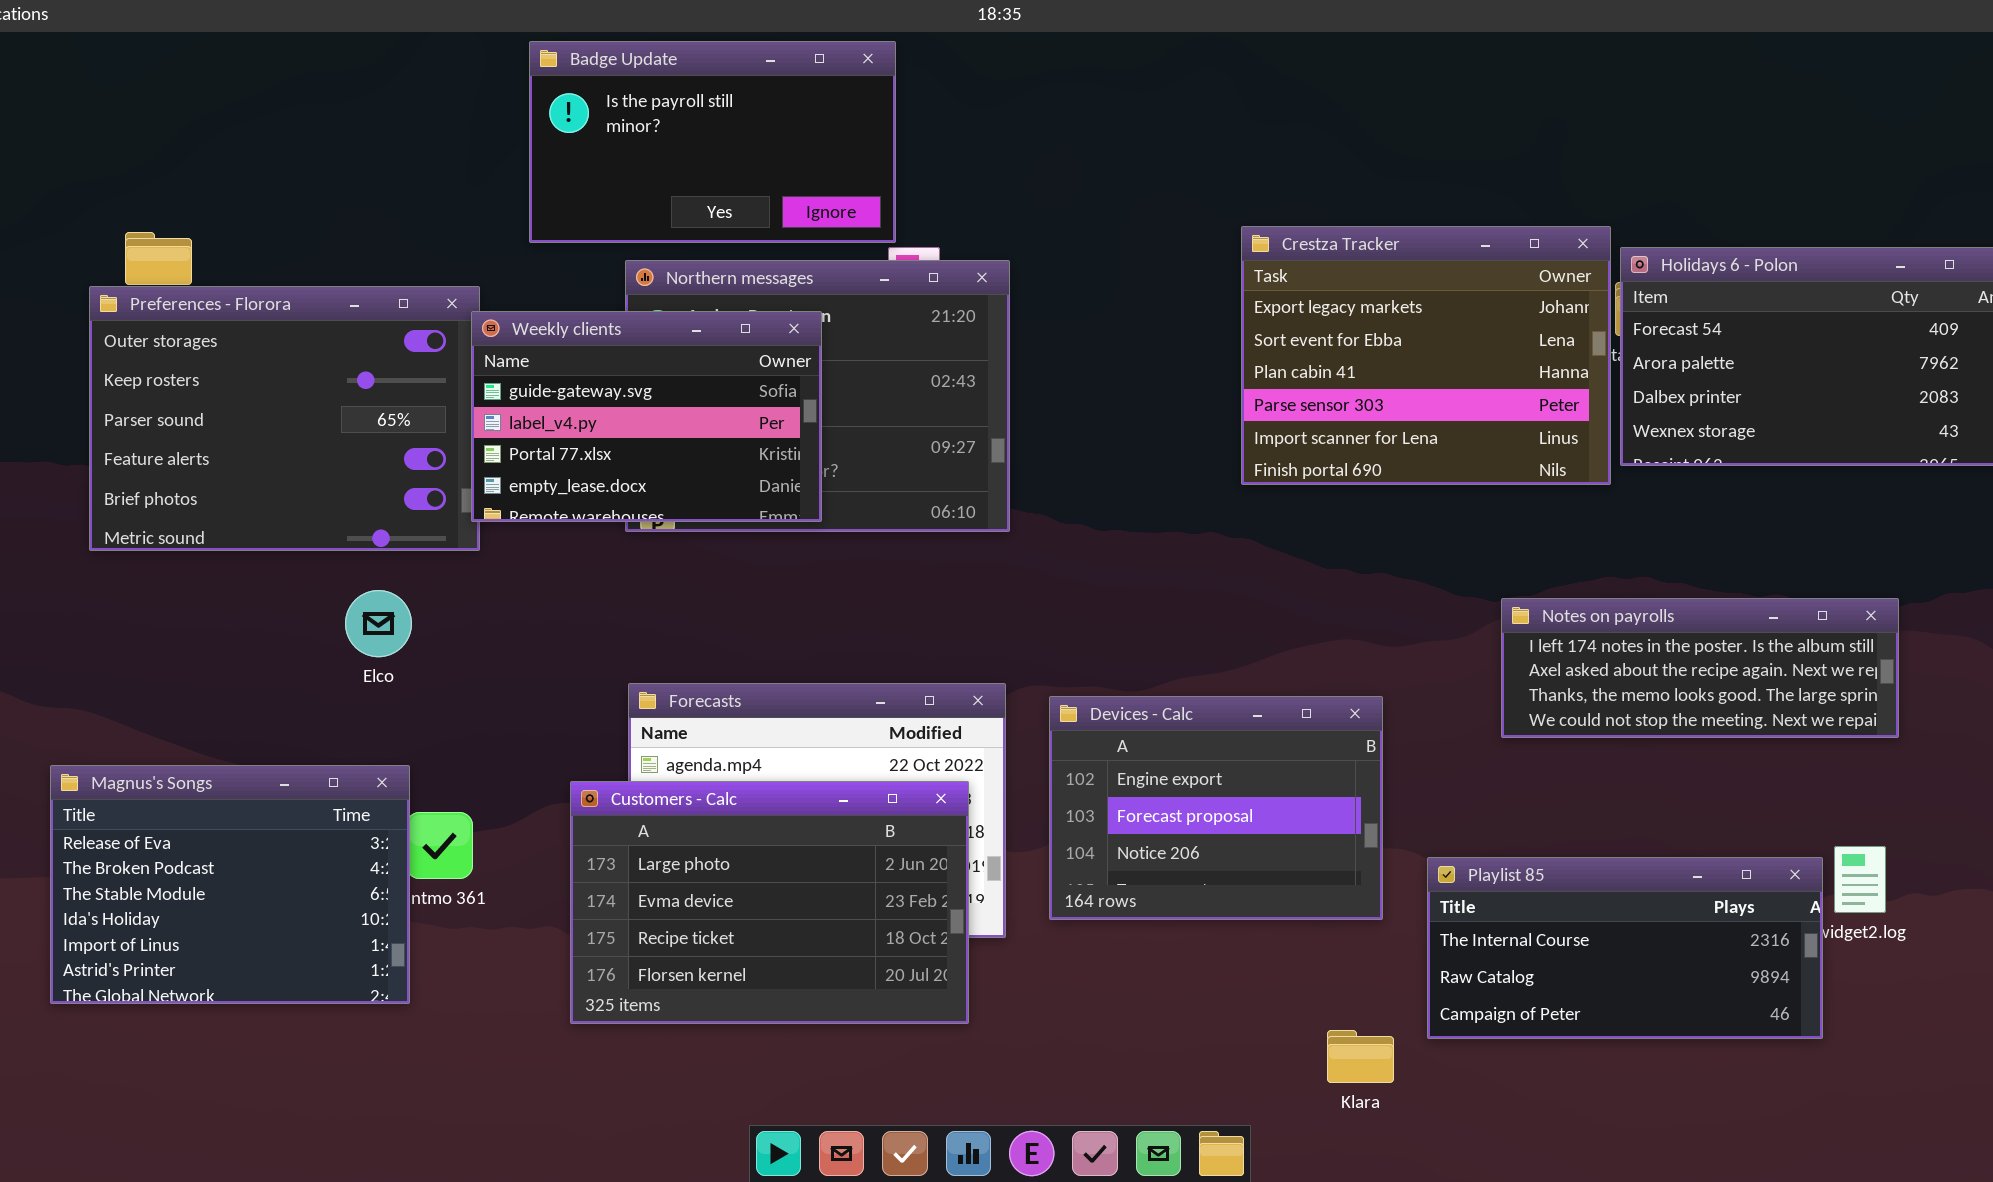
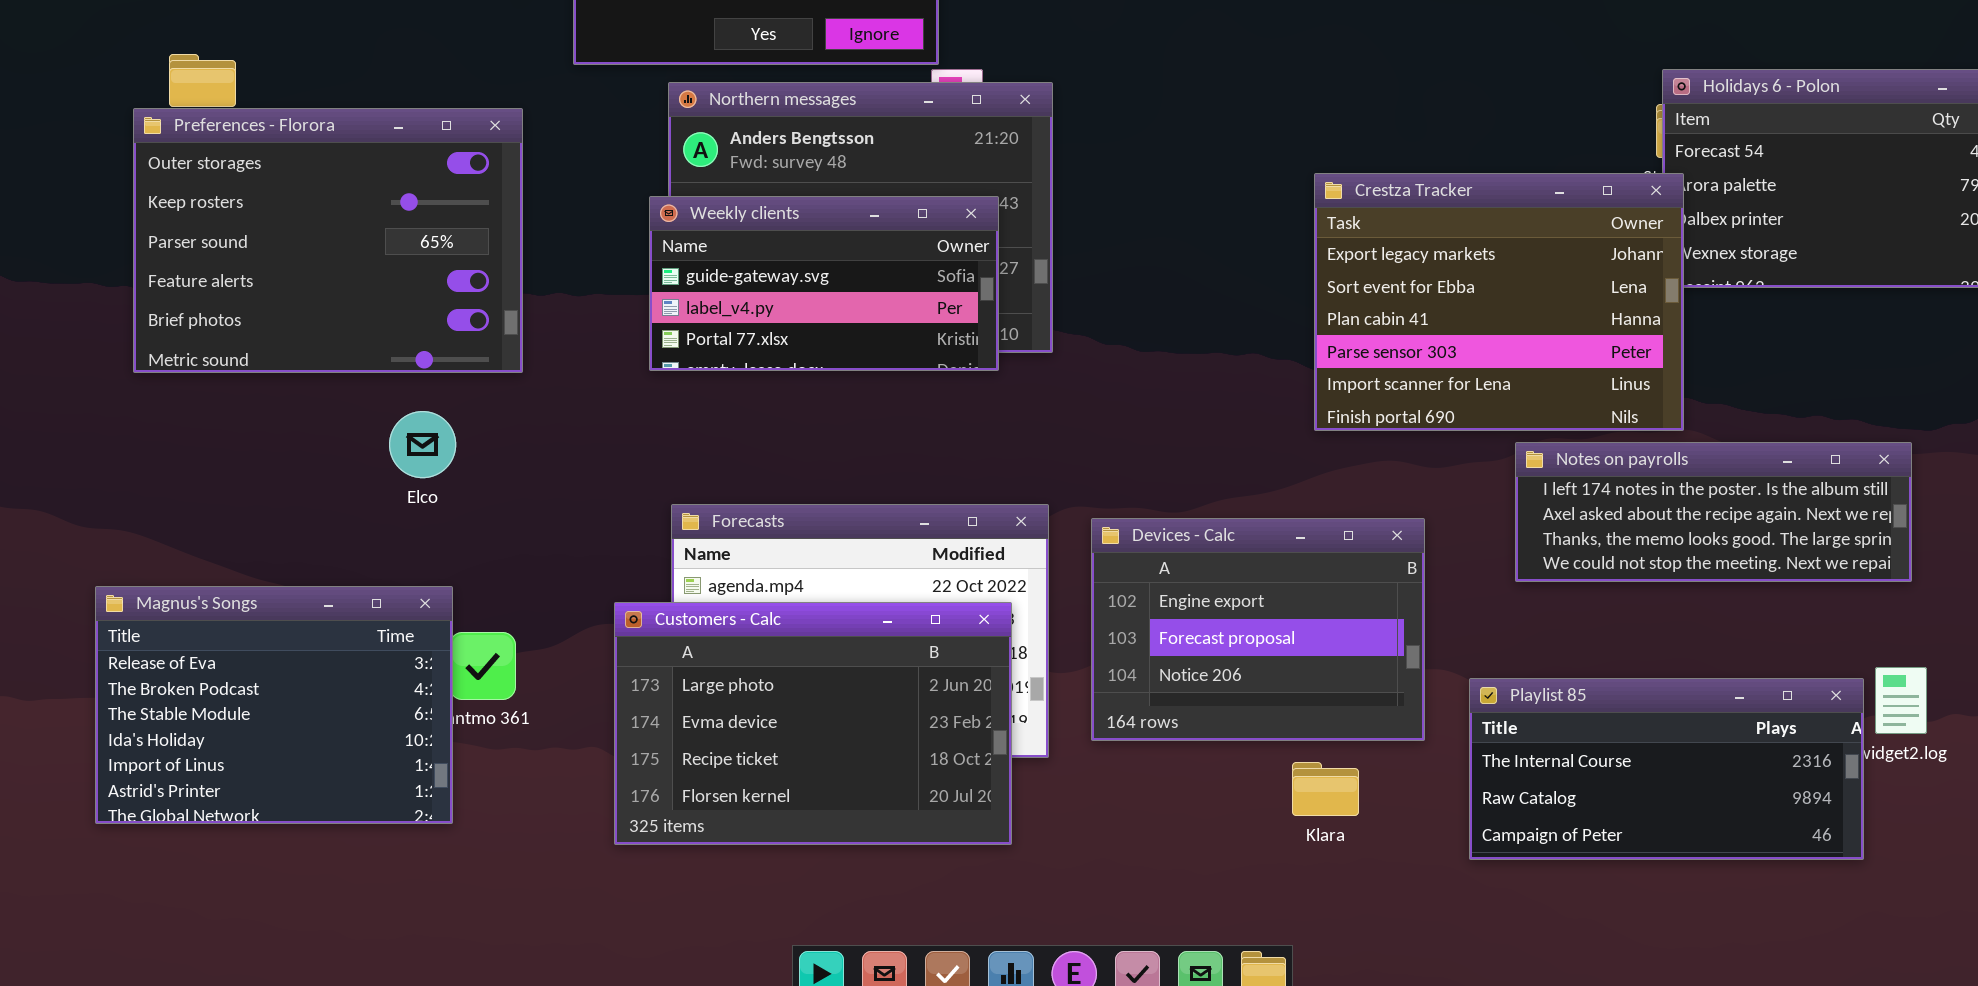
Crestza Tracker: [1241,226,1611,485] -> [1314,173,1684,431], moved
Weekly clients: [471,311,822,522] -> [649,196,999,371], moved, resized
Notes on payrolls: [1501,598,1899,738] -> [1515,442,1912,582], moved
Klara: [1327,1030,1394,1083] -> [1292,762,1359,816], moved

